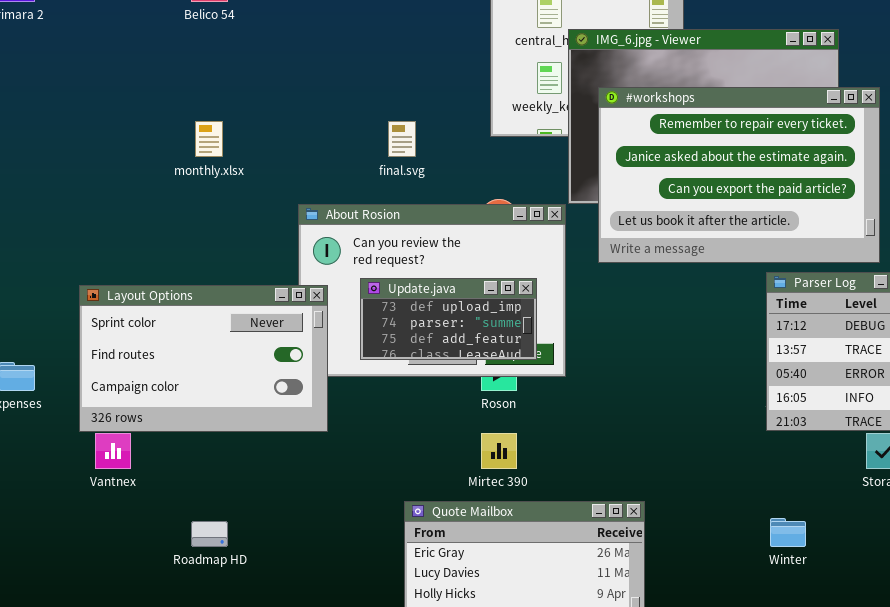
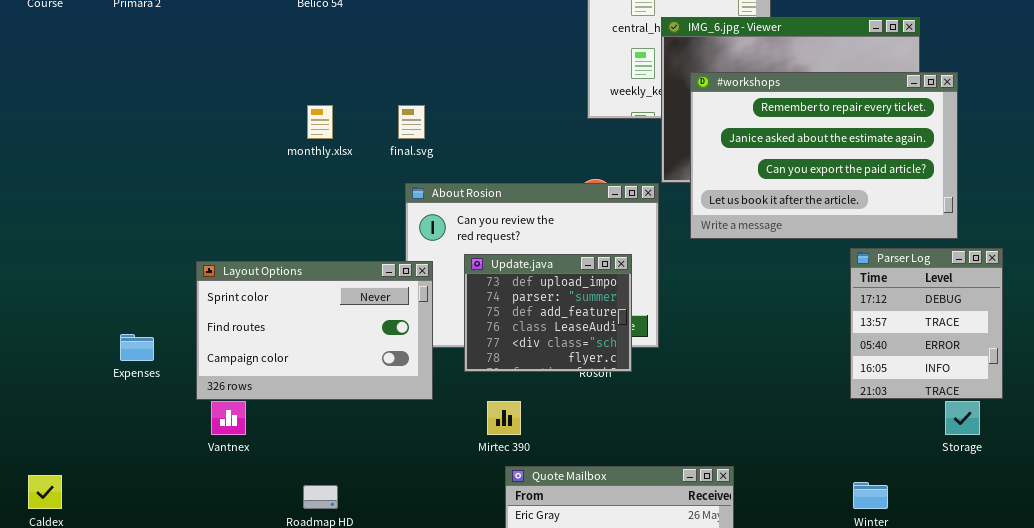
final.svg: [388,121,416,157] -> [398,105,425,139], moved
Update.java: [360,278,537,360] -> [464,254,632,372], resized
Mirtec 390: [481,433,517,469] -> [487,401,521,435], moved

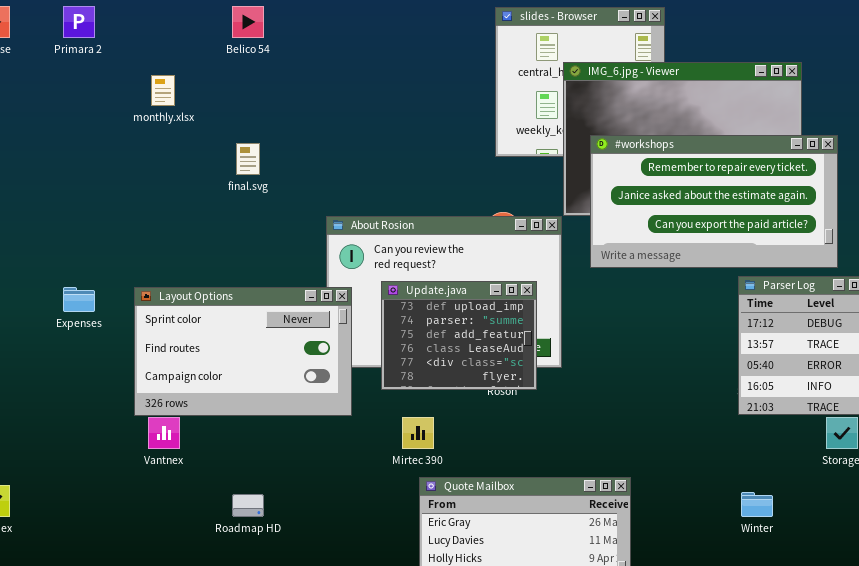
#workshops: [690,72,958,239] -> [590,135,838,268], resized
monthly.xlsx: [307,105,333,139] -> [151,75,175,106], moved
final.svg: [398,105,425,139] -> [236,143,260,175], moved
Expenses: [120,334,154,361] -> [63,287,95,312], moved

